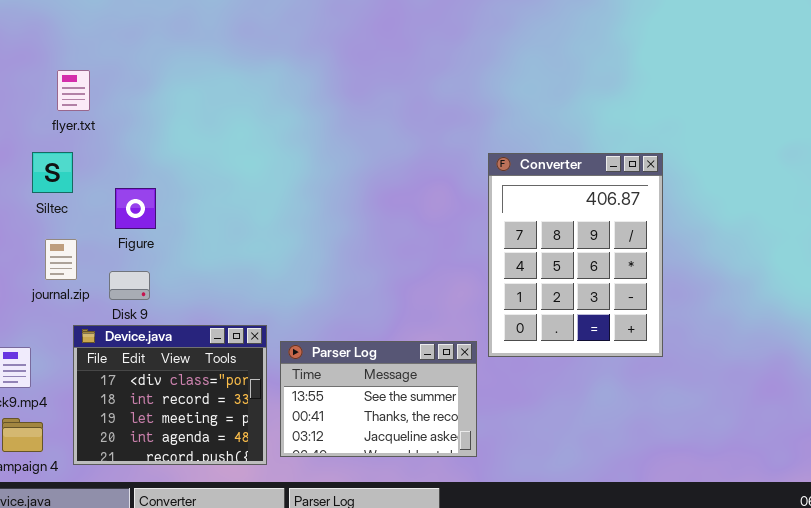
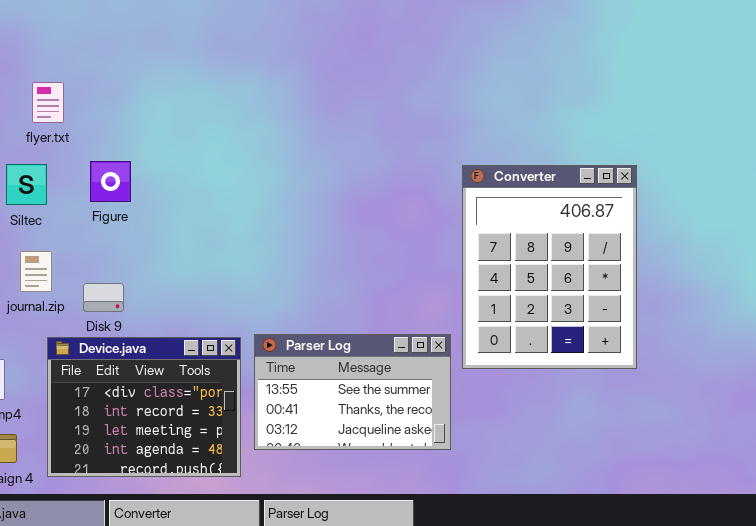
Figure: [115,188,156,229] -> [90,161,131,202], moved
Parser Log: [280,341,477,457] -> [254,334,451,450], moved

